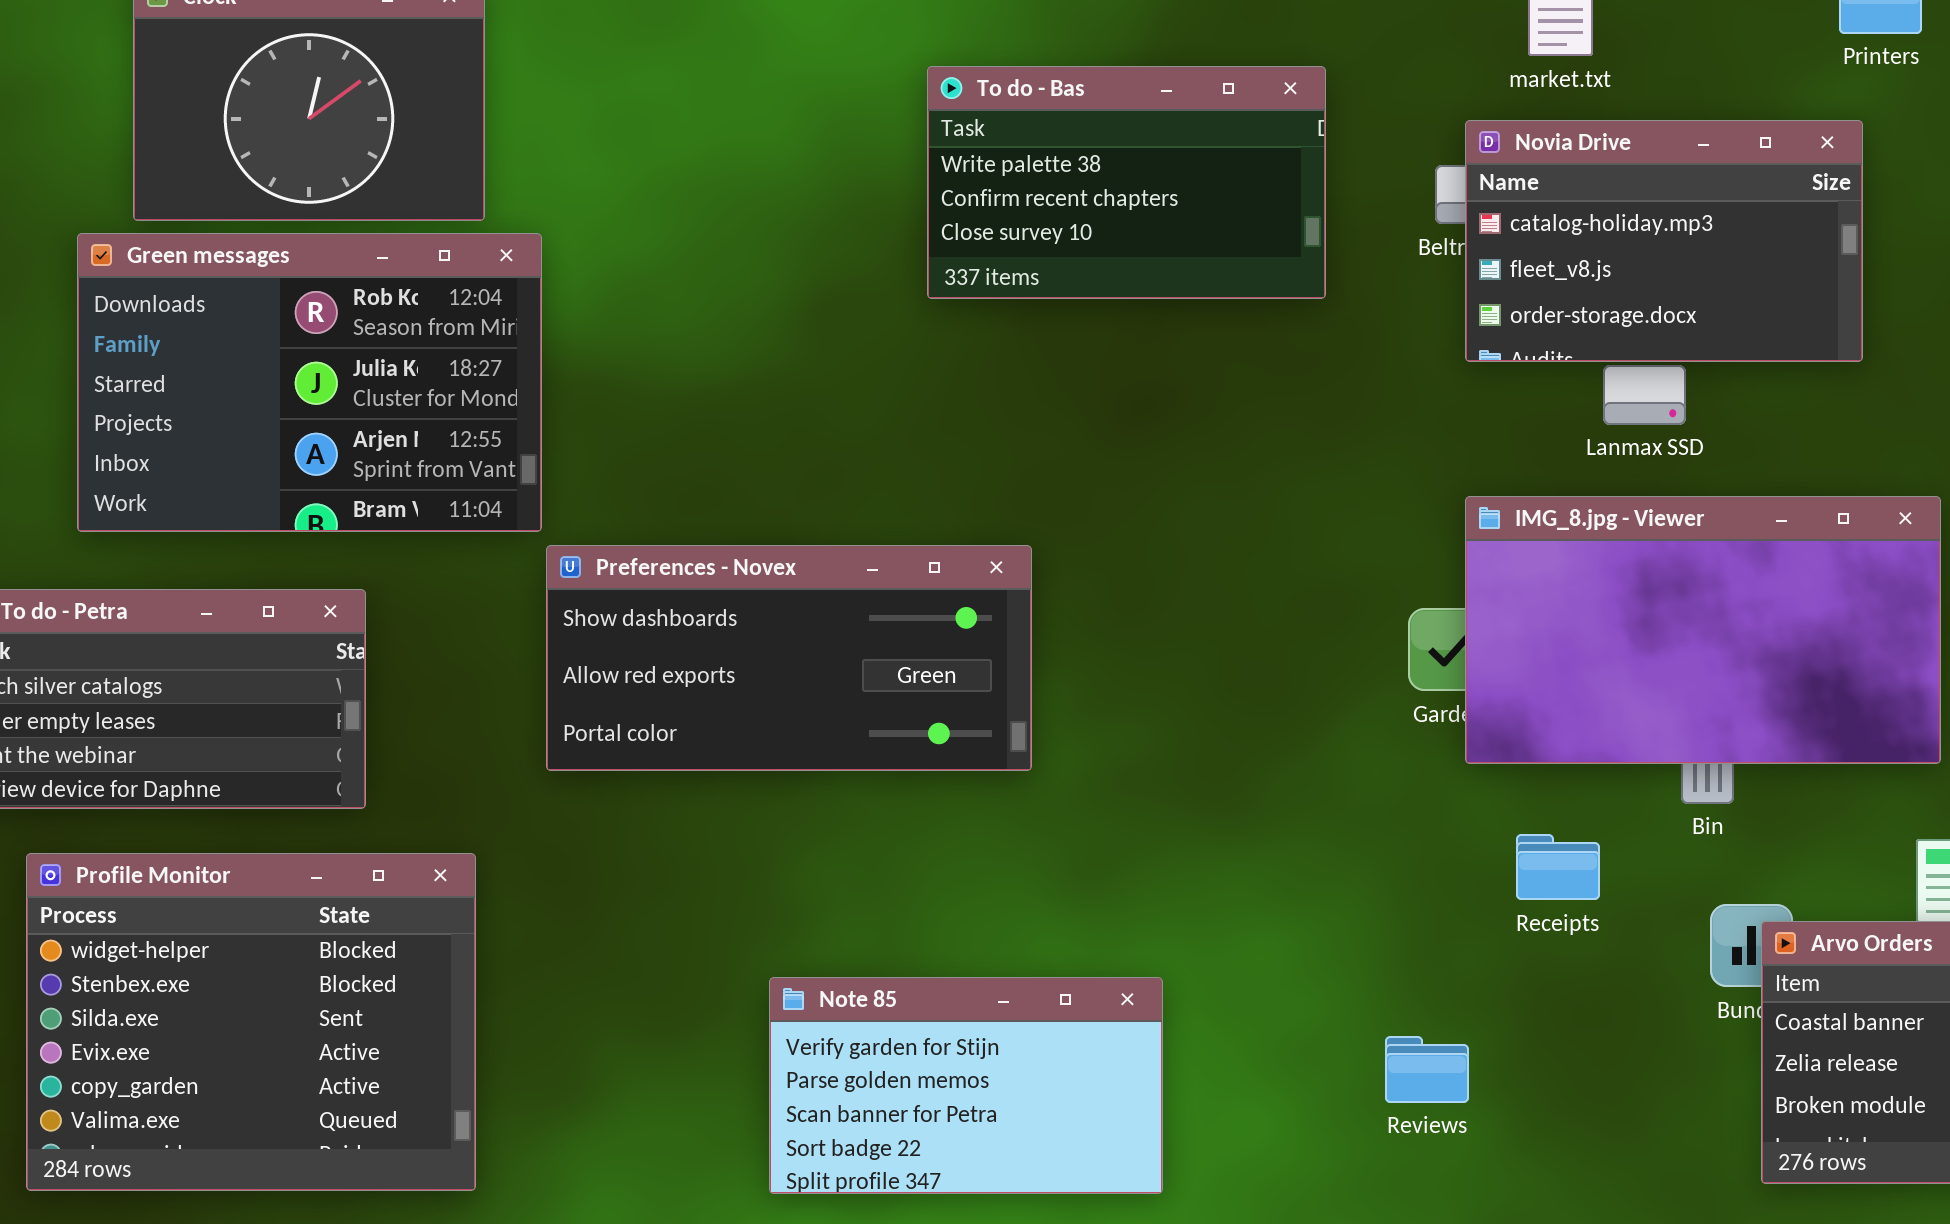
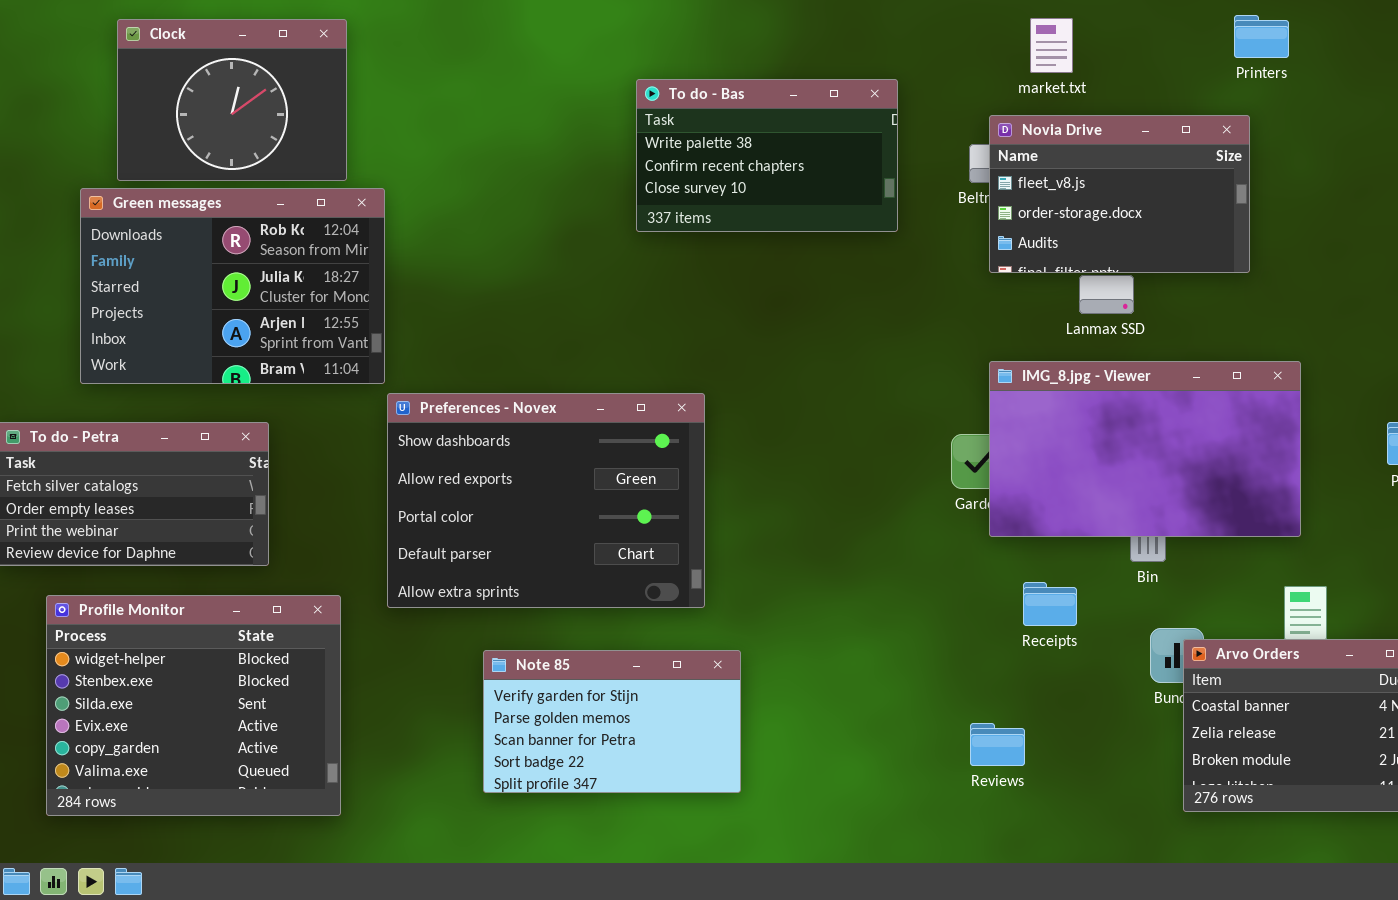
Novia Drive: [1465,120,1863,362] -> [989,115,1250,273], scrolled down 1 row
Preferences - Novex: [546,545,1032,771] -> [387,393,705,608], resized
Note 85: [769,977,1163,1194] -> [483,650,741,793], moved
Reviews: [1385,1036,1469,1103] -> [970,723,1025,766], moved

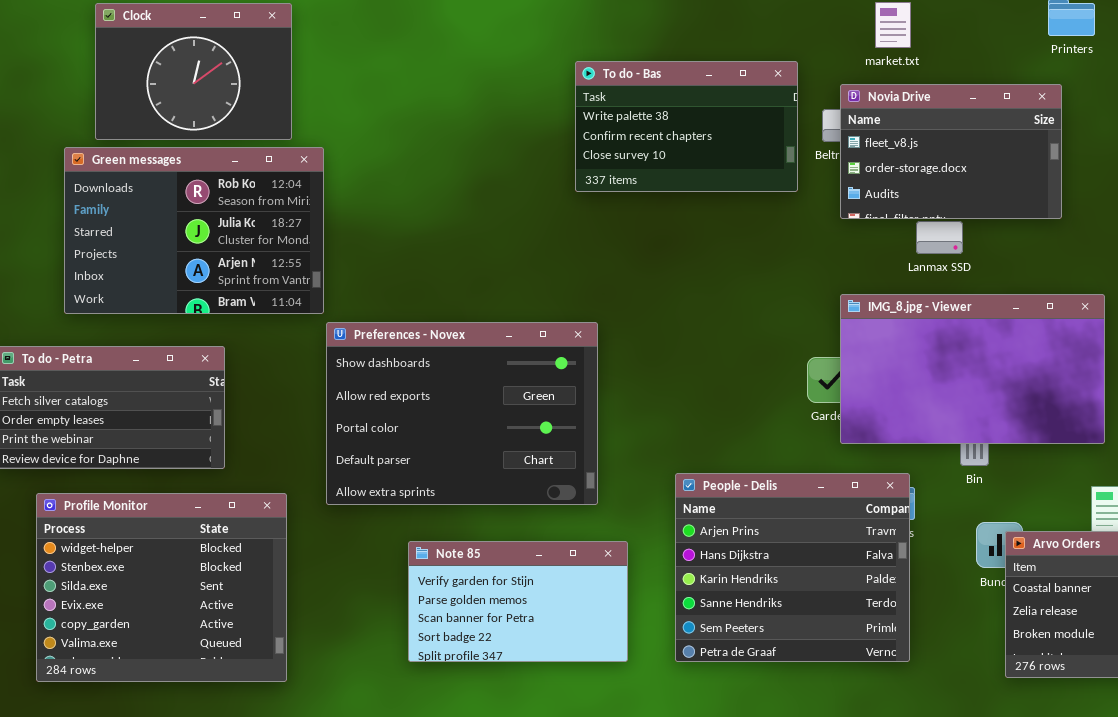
To do - Bas: [636,79,898,232] -> [575,61,798,192], moved
People - Delis: none -> [675,473,910,662], opened

